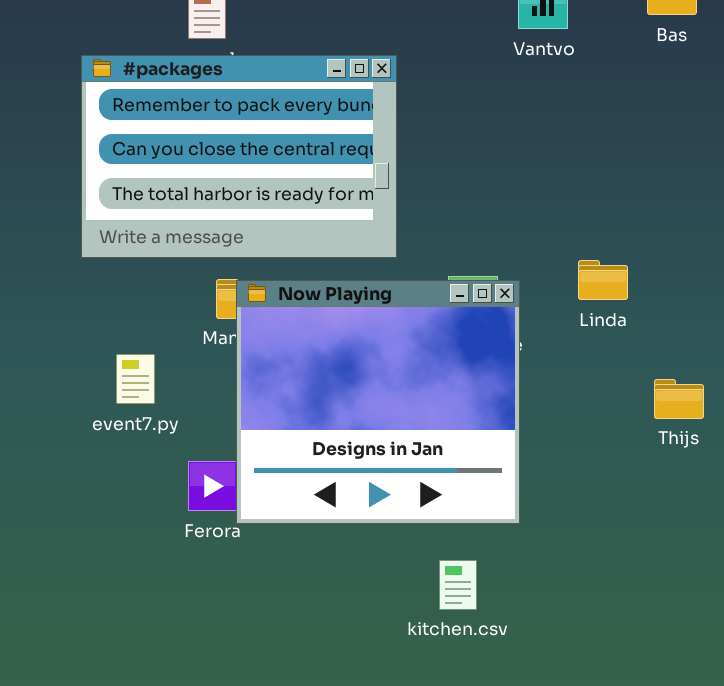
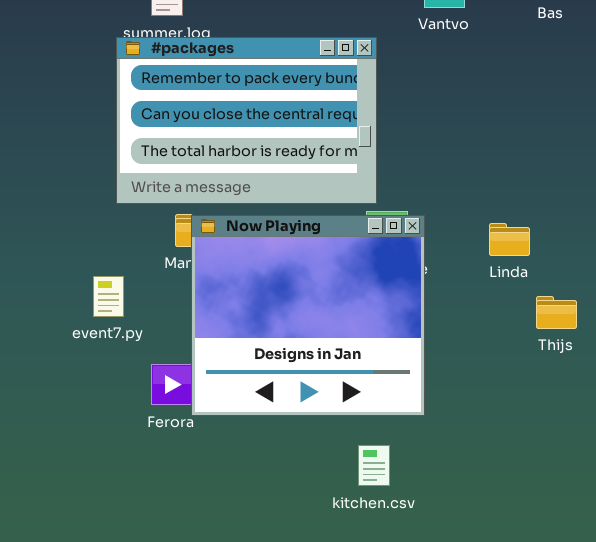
#packages: [81,55,397,258] -> [116,37,377,204], moved
Linda: [578,260,628,300] -> [489,223,530,256], moved

